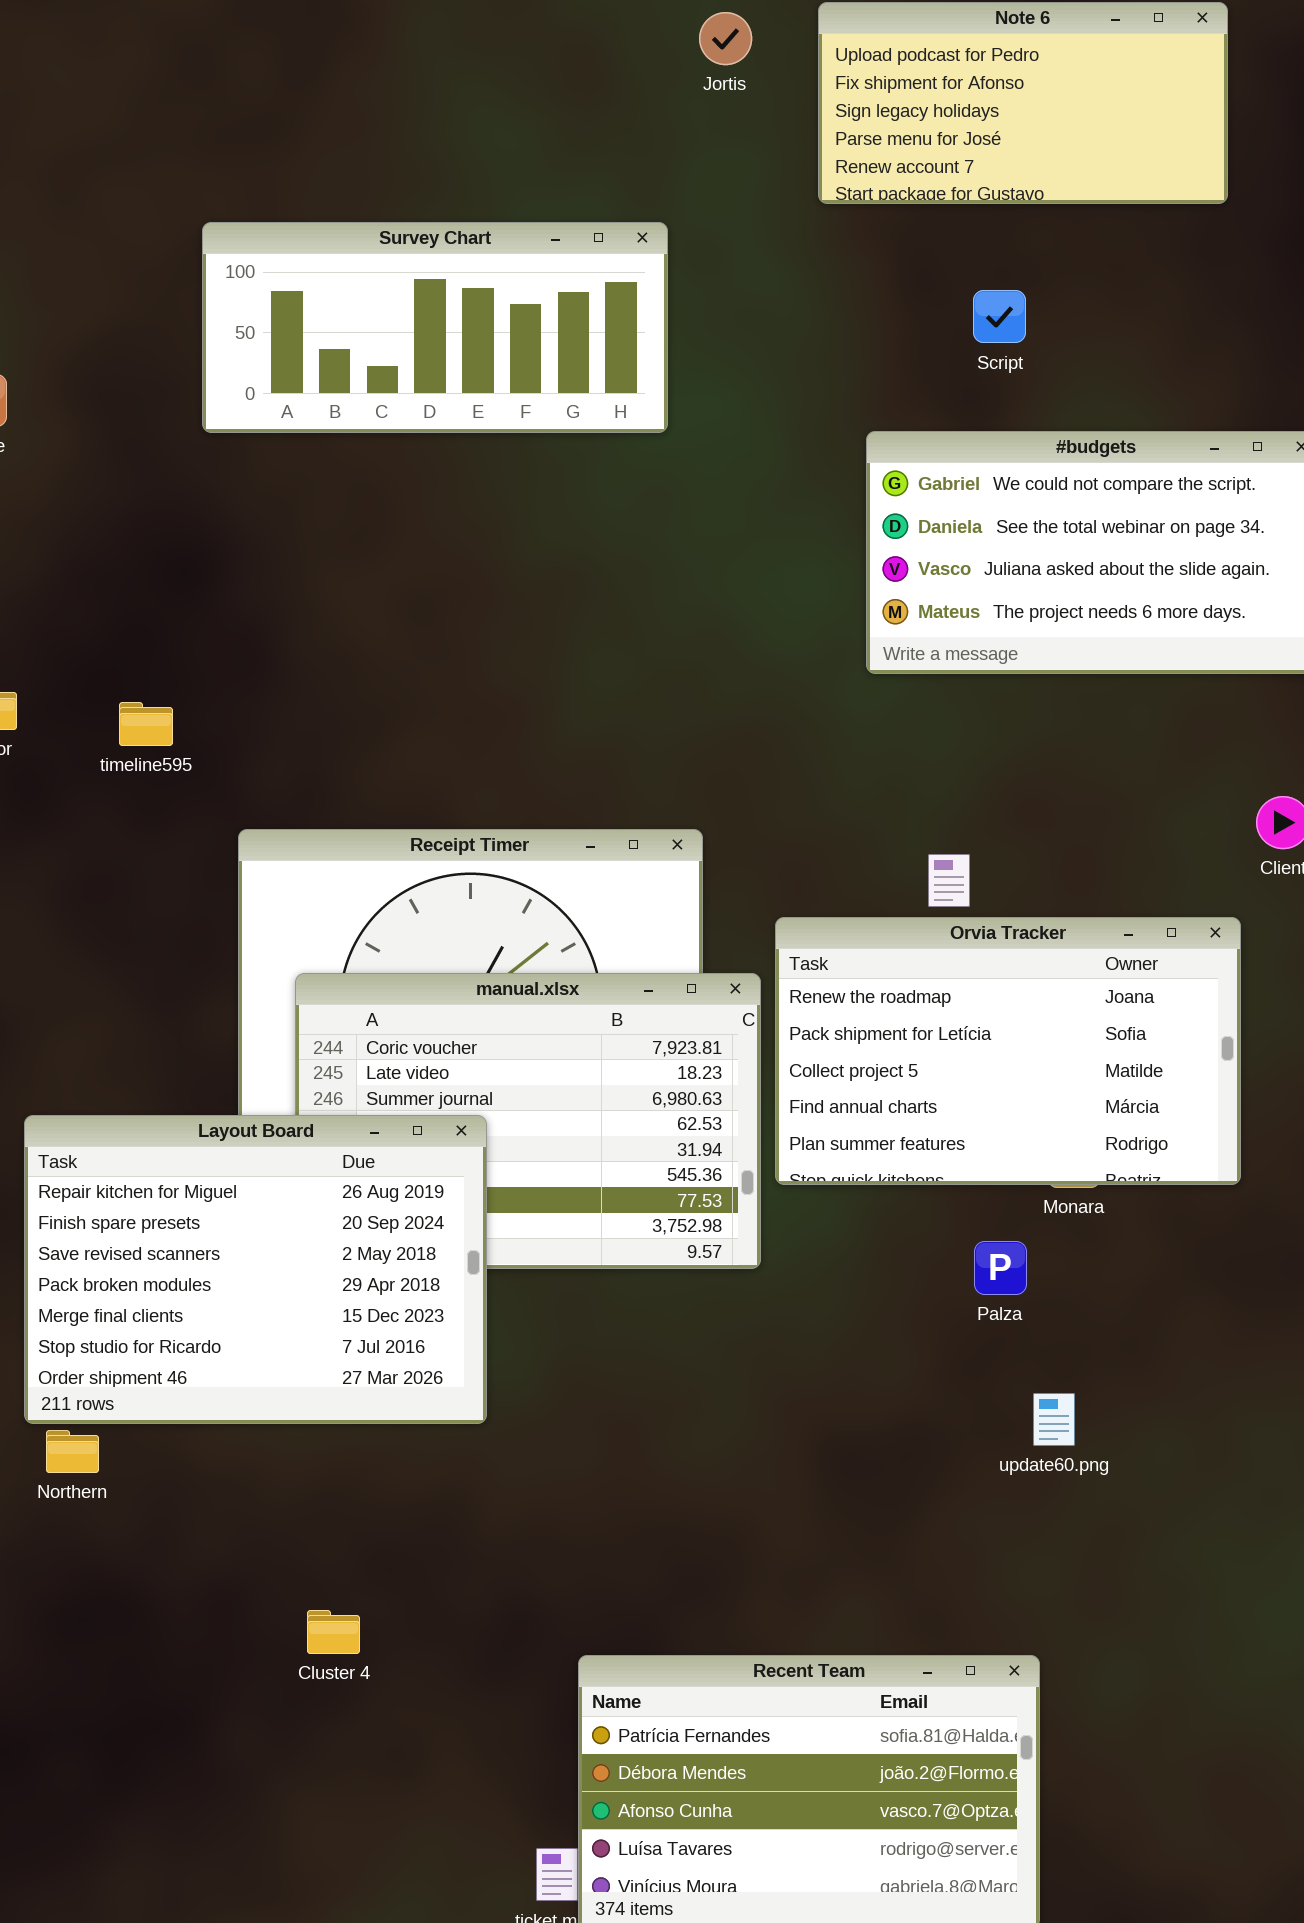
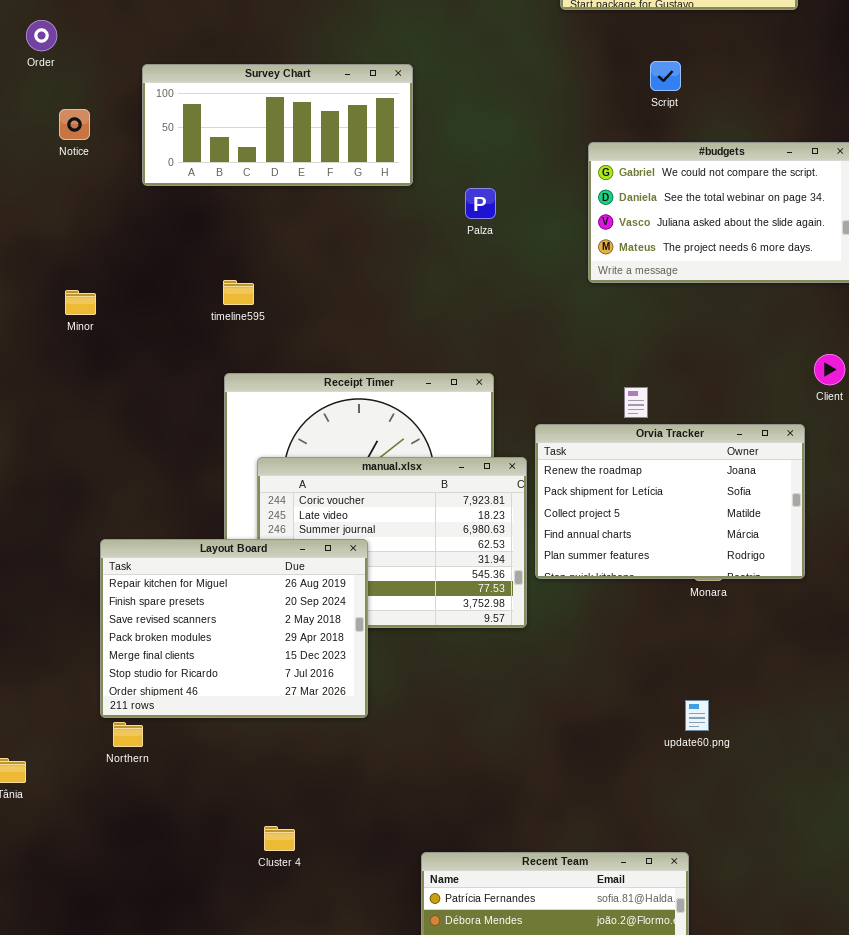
Survey Chart: [202,222,668,433] -> [142,64,413,186], moved
timeline595: [119,702,173,746] -> [223,280,254,305], moved
Palza: [974,1241,1027,1295] -> [465,188,496,219], moved

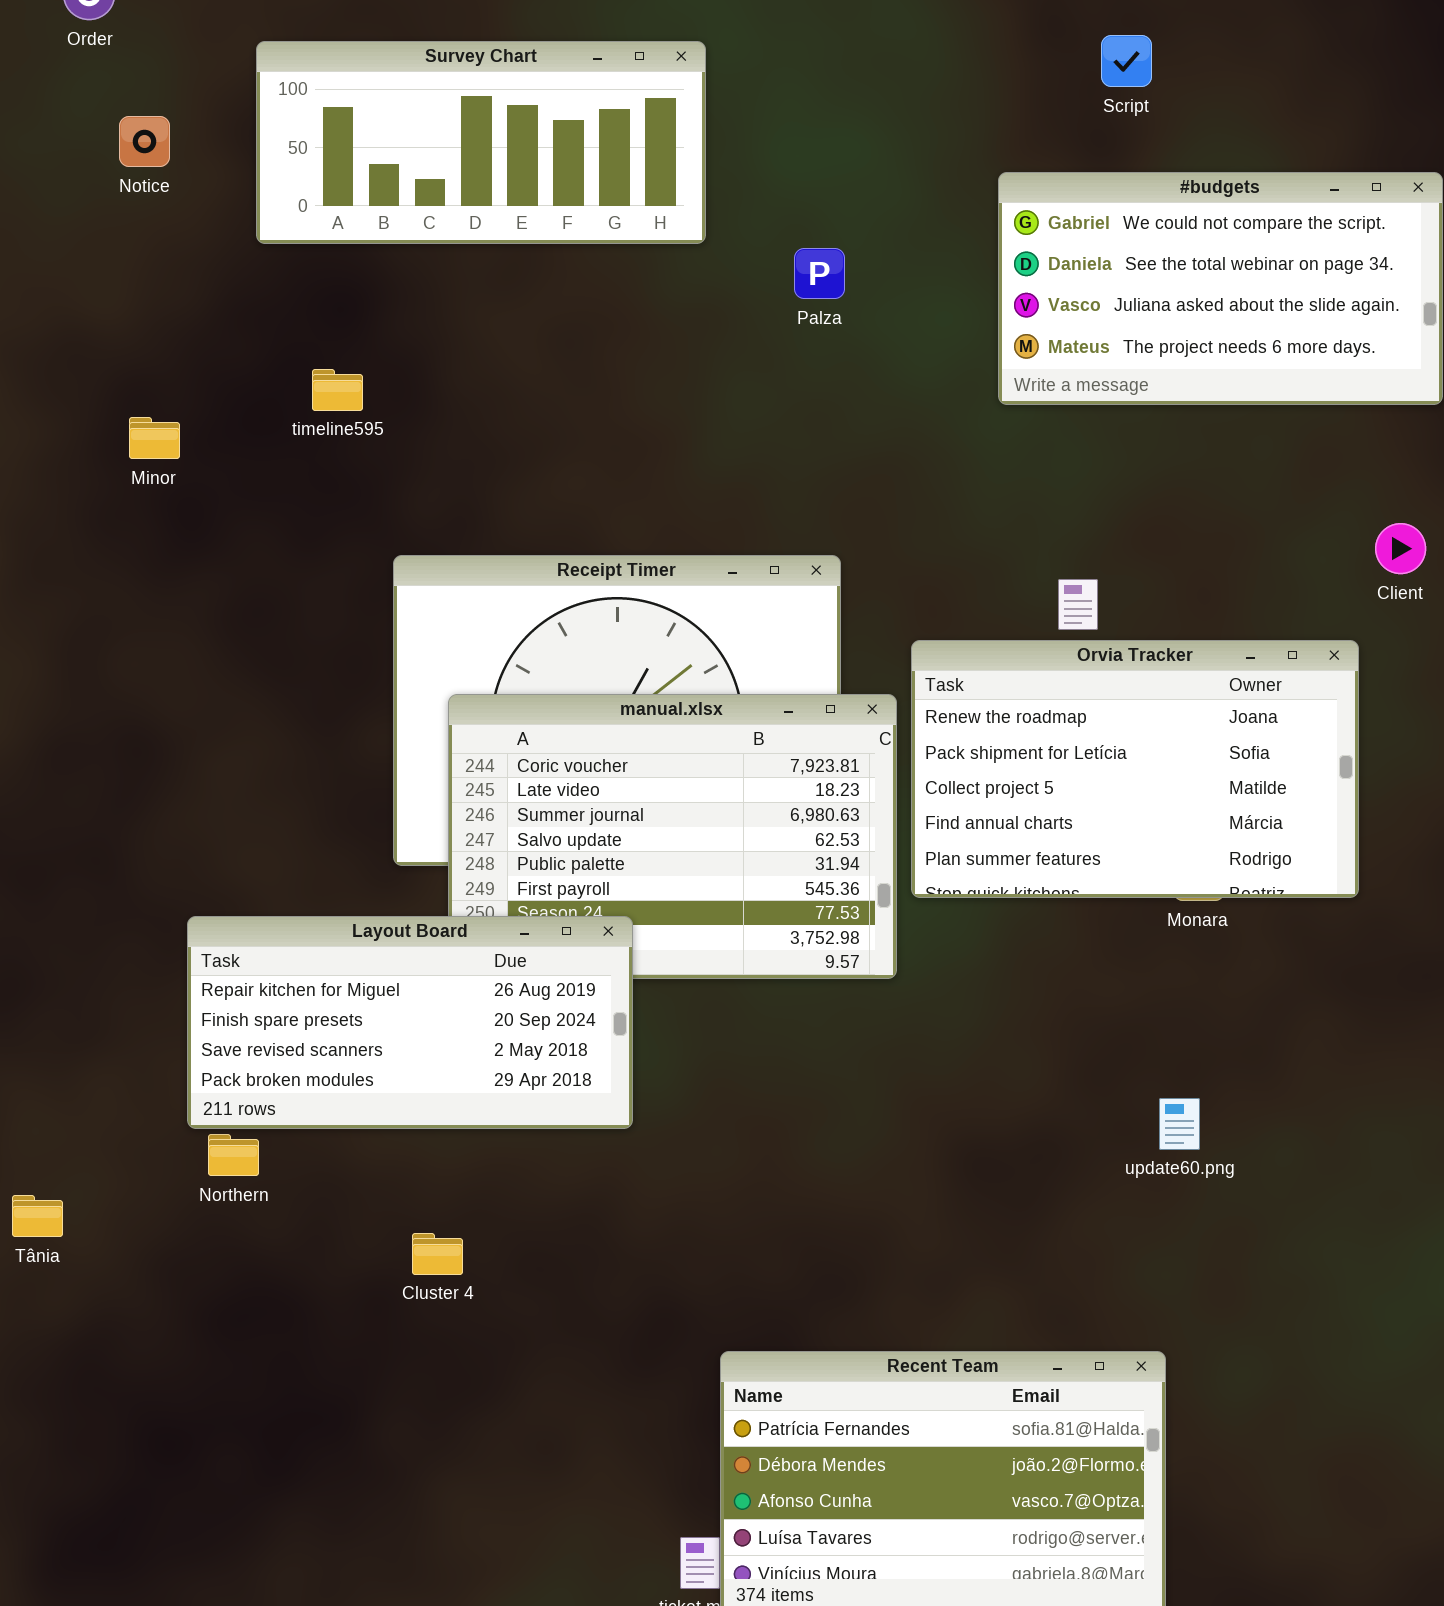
timeline595: [223,280,254,305] -> [312,369,363,411], moved
Layout Board: [100,539,368,718] -> [187,916,633,1129], resized
Cluster 4: [264,826,295,851] -> [412,1233,463,1275], moved

